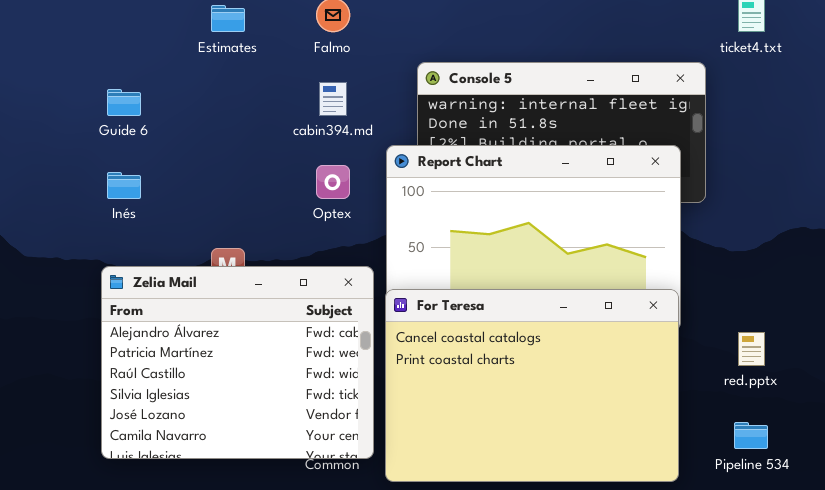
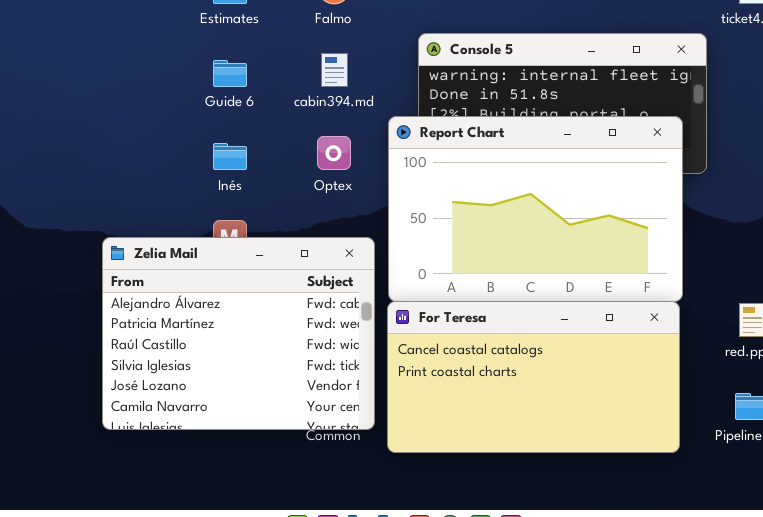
Guide 6: [107,89,141,116] -> [213,60,247,87], moved
Inés: [107,172,141,199] -> [213,143,247,170], moved
For Teresa: [385,289,679,482] -> [387,301,680,453], resized

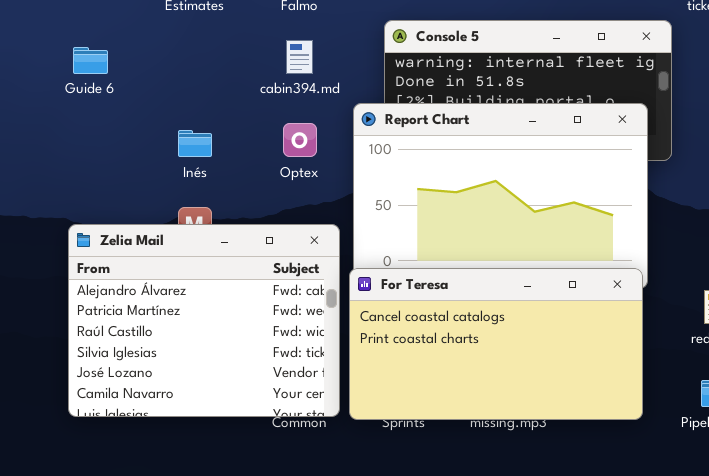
Guide 6: [213,60,247,87] -> [73,47,108,74], moved
For Teresa: [387,301,680,453] -> [349,268,643,420], moved

